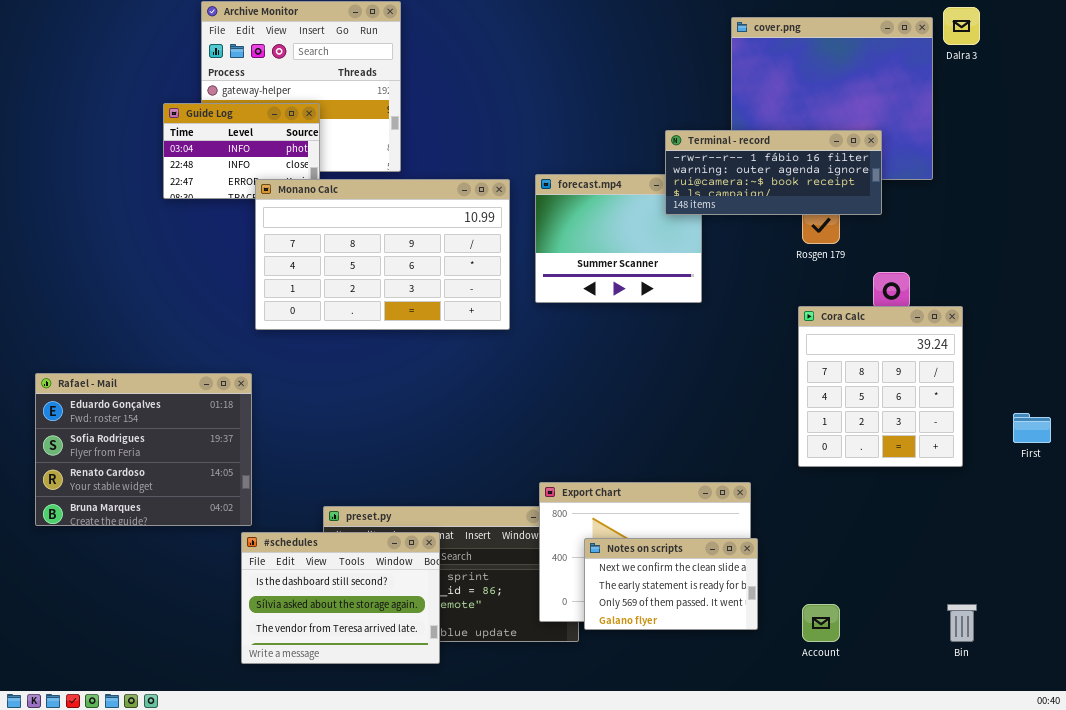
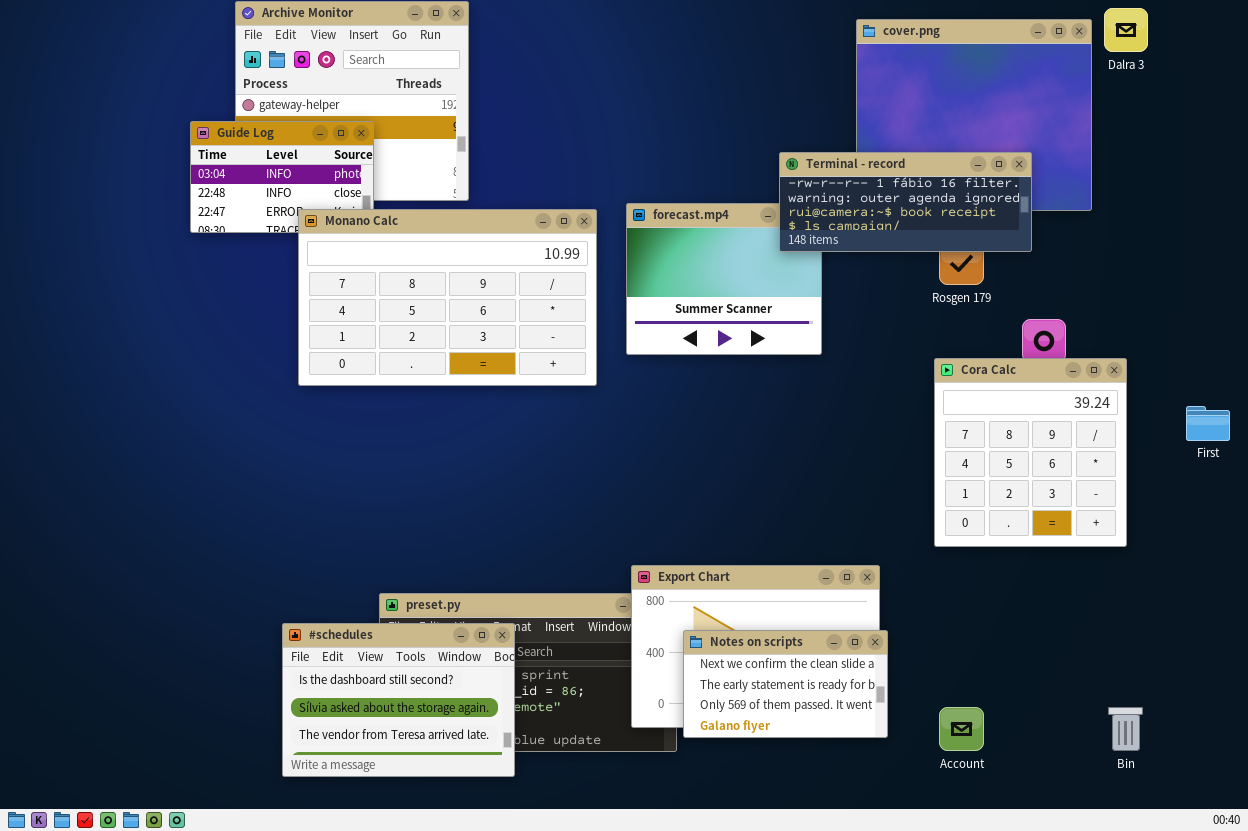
Rafael - Mail: [35,373,252,526] -> none, closed
First: [1013,413,1051,443] -> [1186,406,1230,441], moved

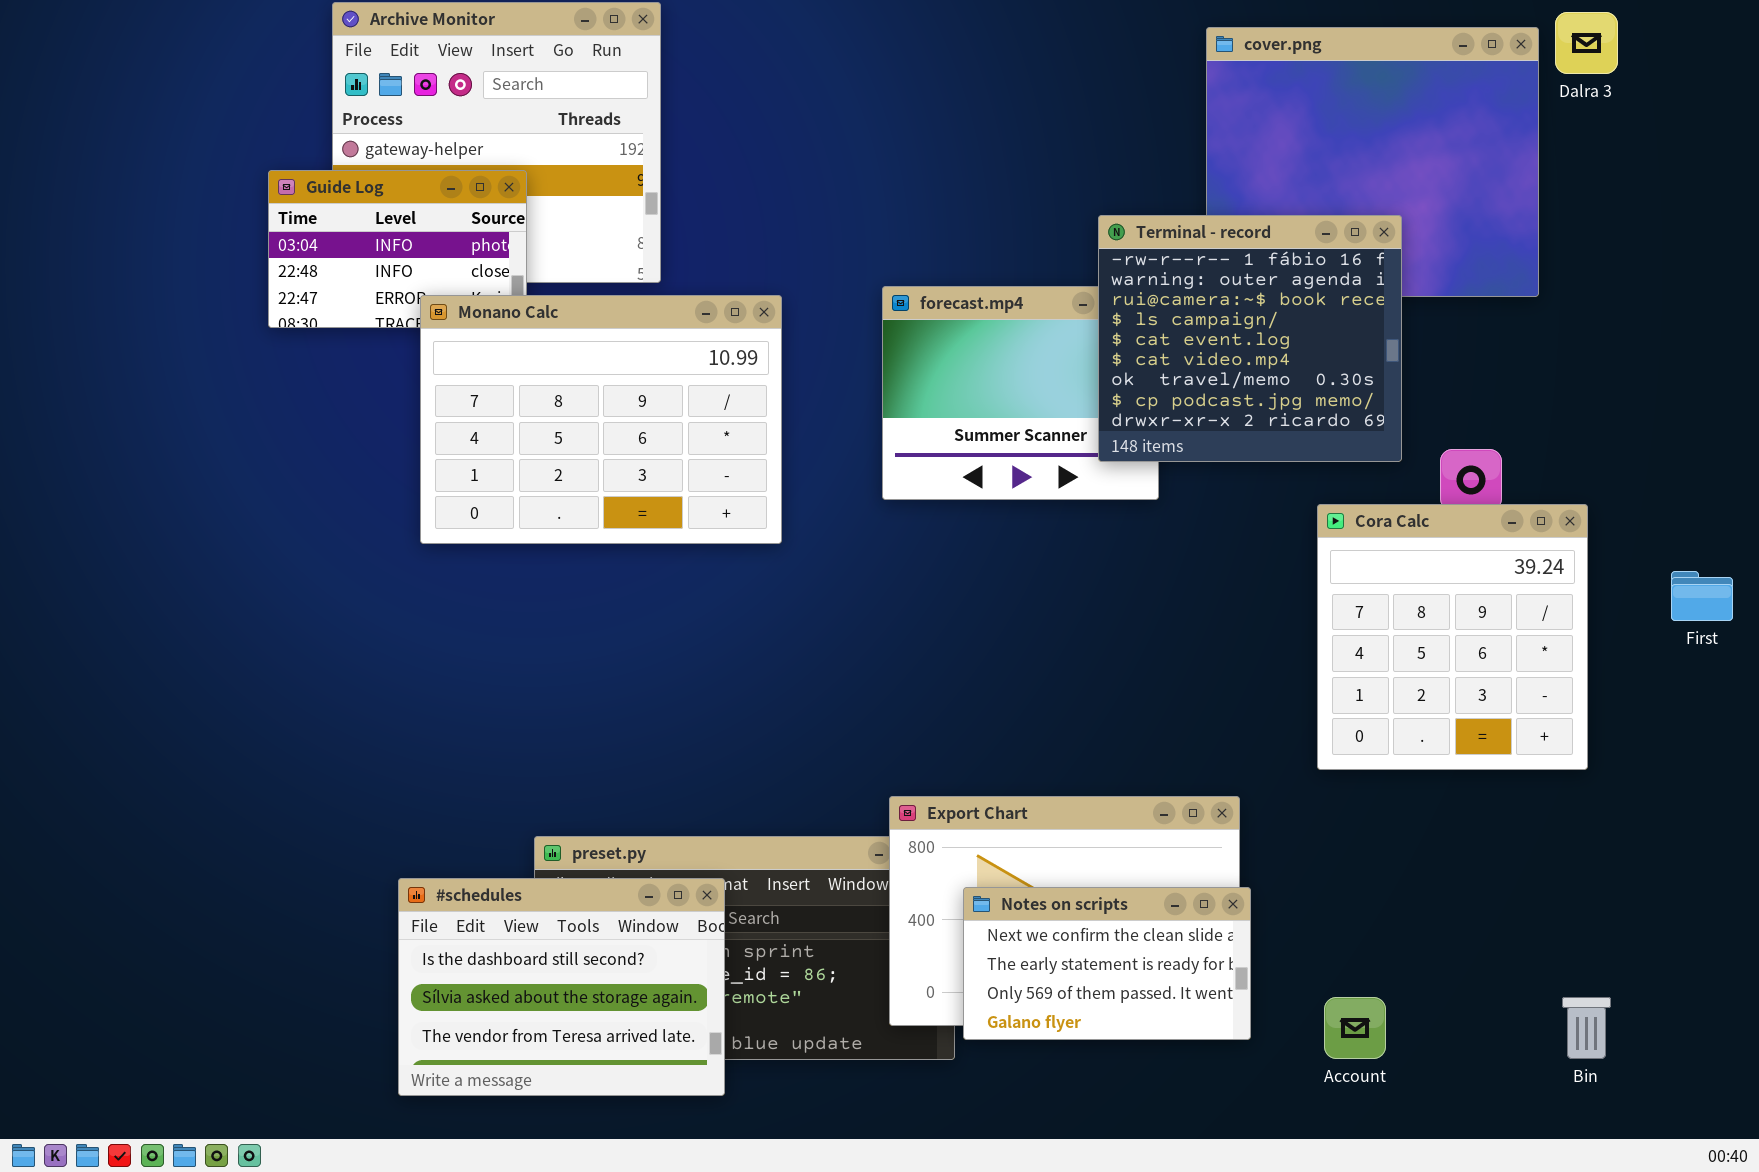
Terminal - record: [779,152,1032,252] -> [1098,215,1402,462], resized
Monano Calc: [298,209,597,386] -> [420,295,782,544], resized

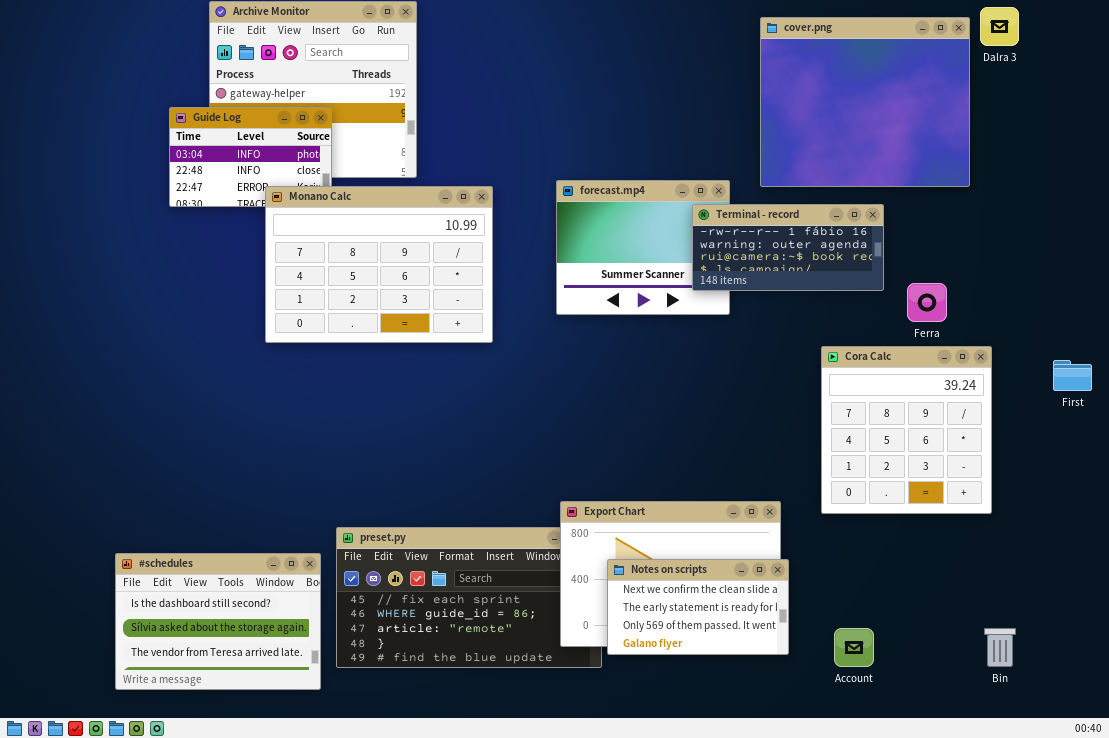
Terminal - record: [1098,215,1402,462] -> [692,204,884,291], resized
Cora Calc: [1317,504,1588,770] -> [821,346,992,514], moved
#schedules: [398,878,725,1096] -> [115,553,321,690], moved

